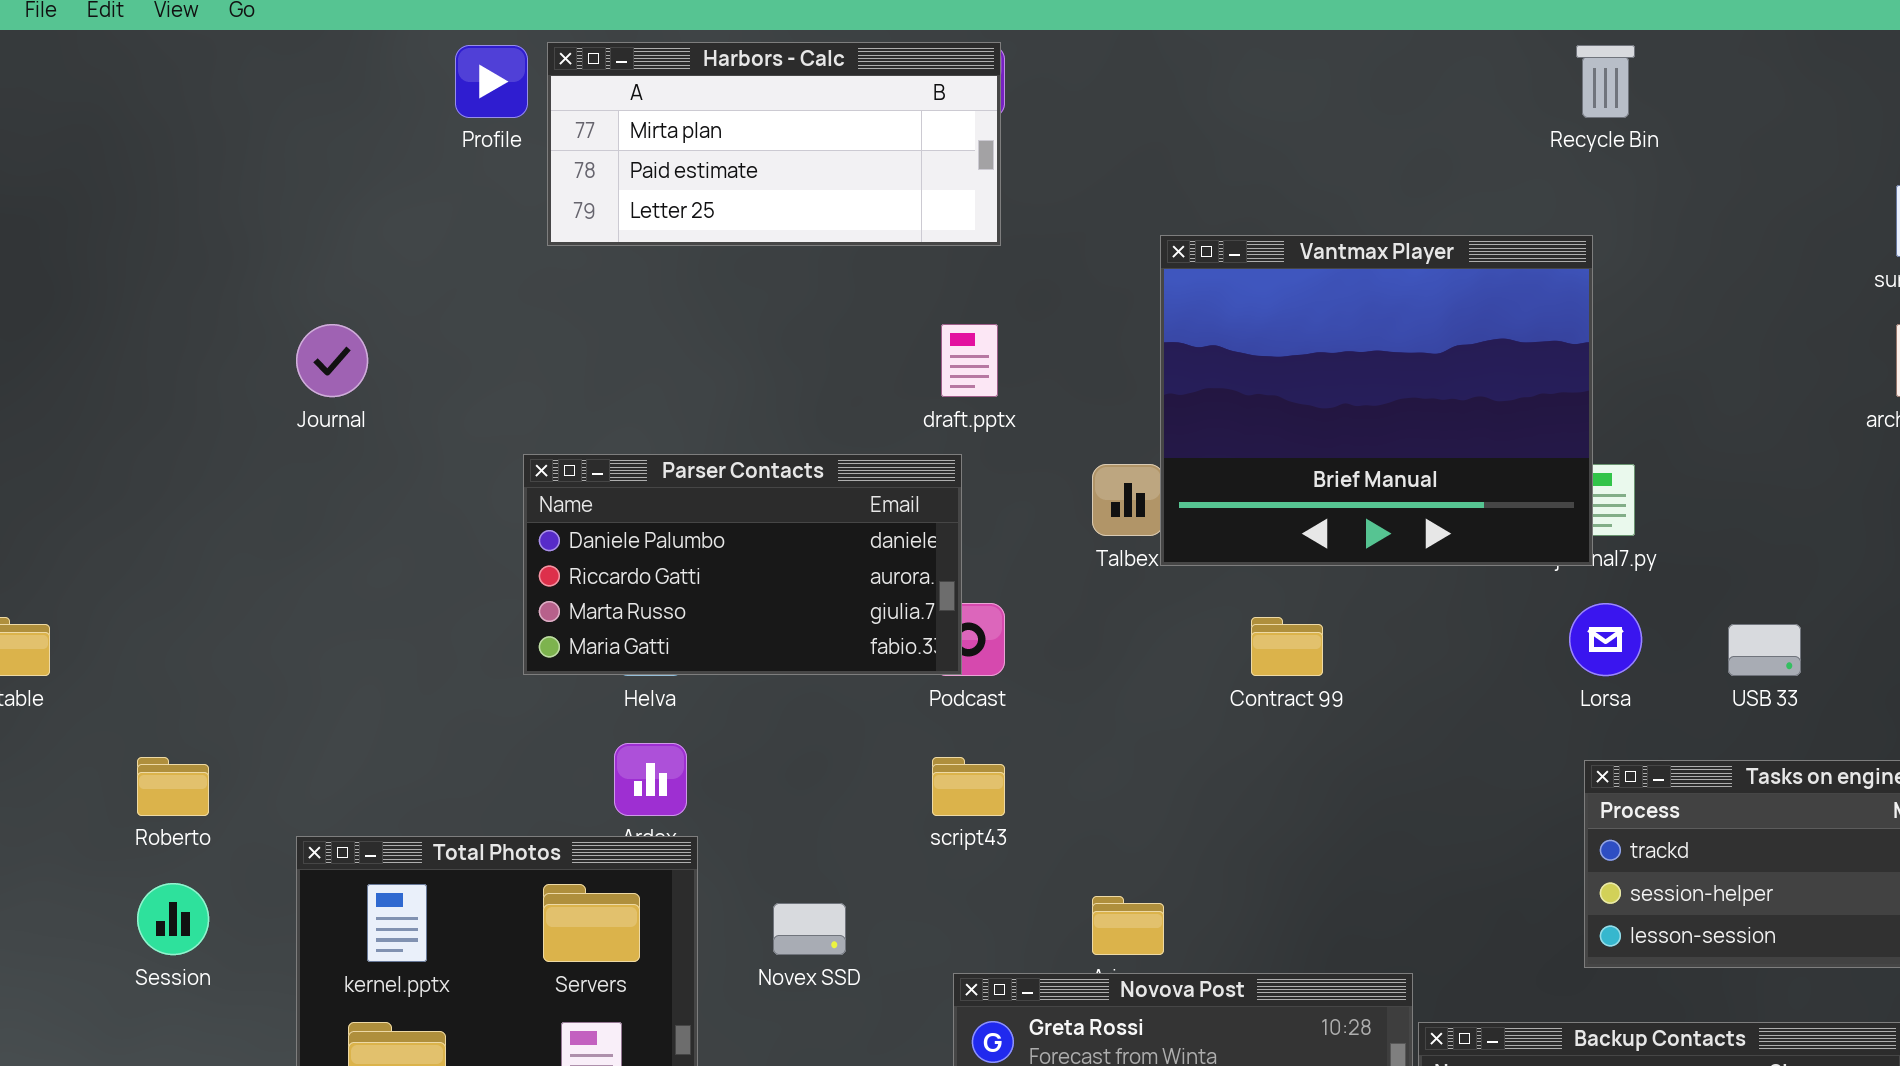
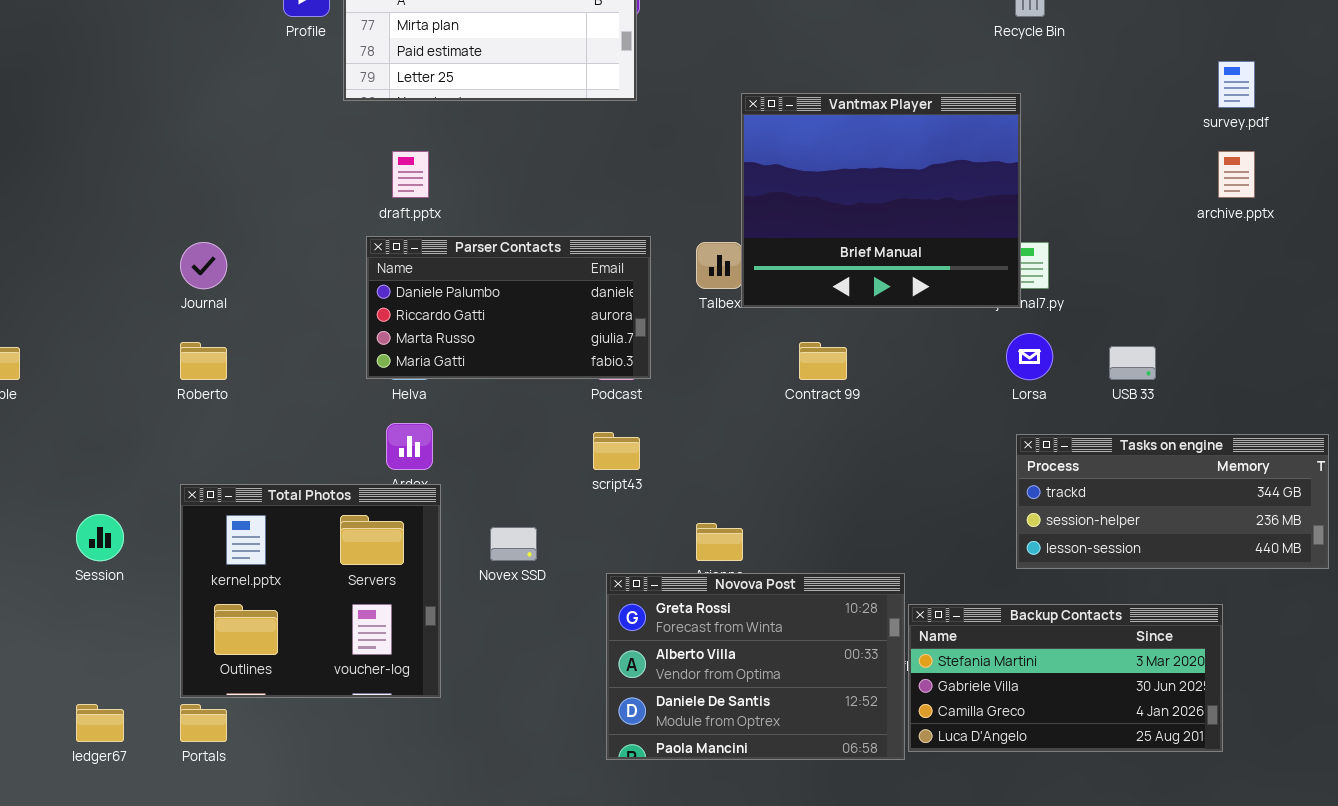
Journal: [296,324,368,397] -> [180,242,227,289], moved
draft.pptx: [941,324,998,397] -> [392,151,429,198], moved
Parser Contacts: [523,454,962,675] -> [366,236,651,379], moved
Roberto: [137,757,209,816] -> [180,342,227,380], moved

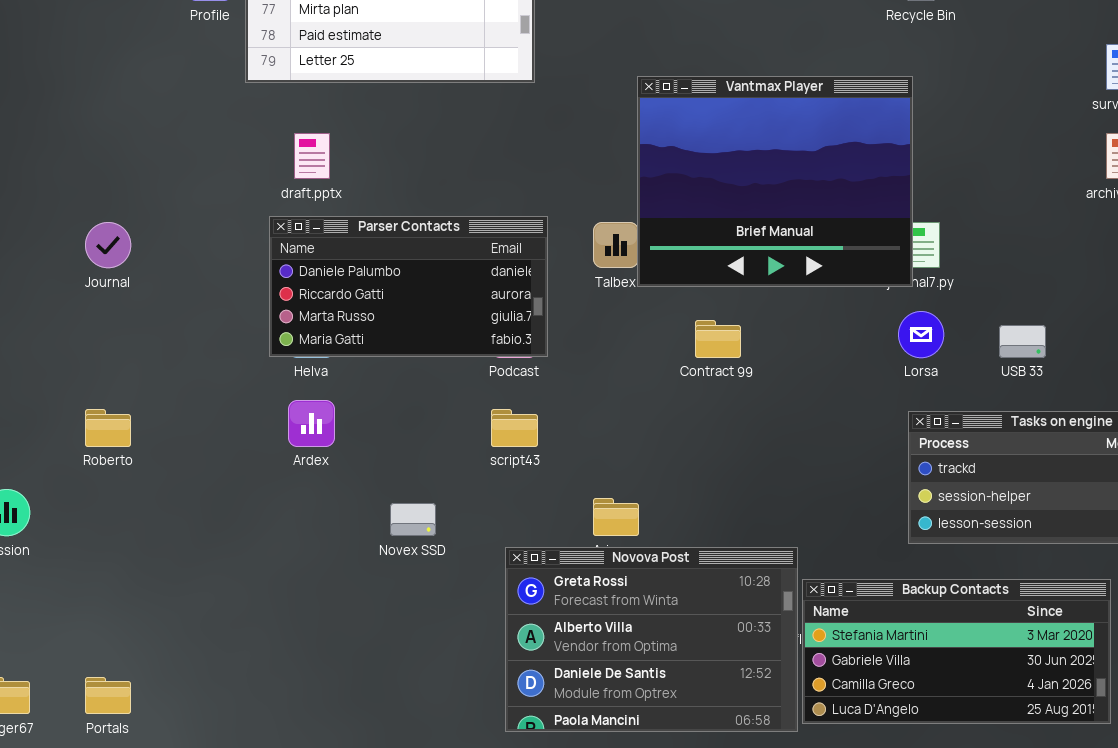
Roberto: [180,342,227,380] -> [85,409,131,447], moved
Total Photos: [180,484,441,698] -> none, closed

